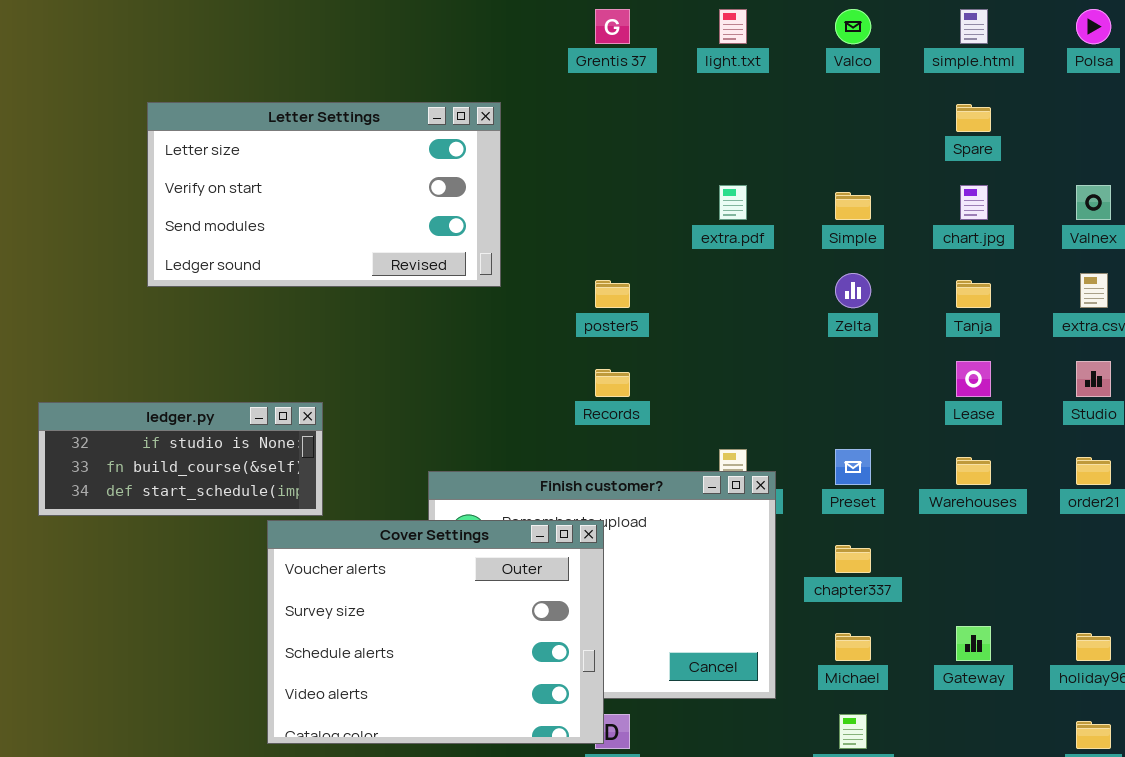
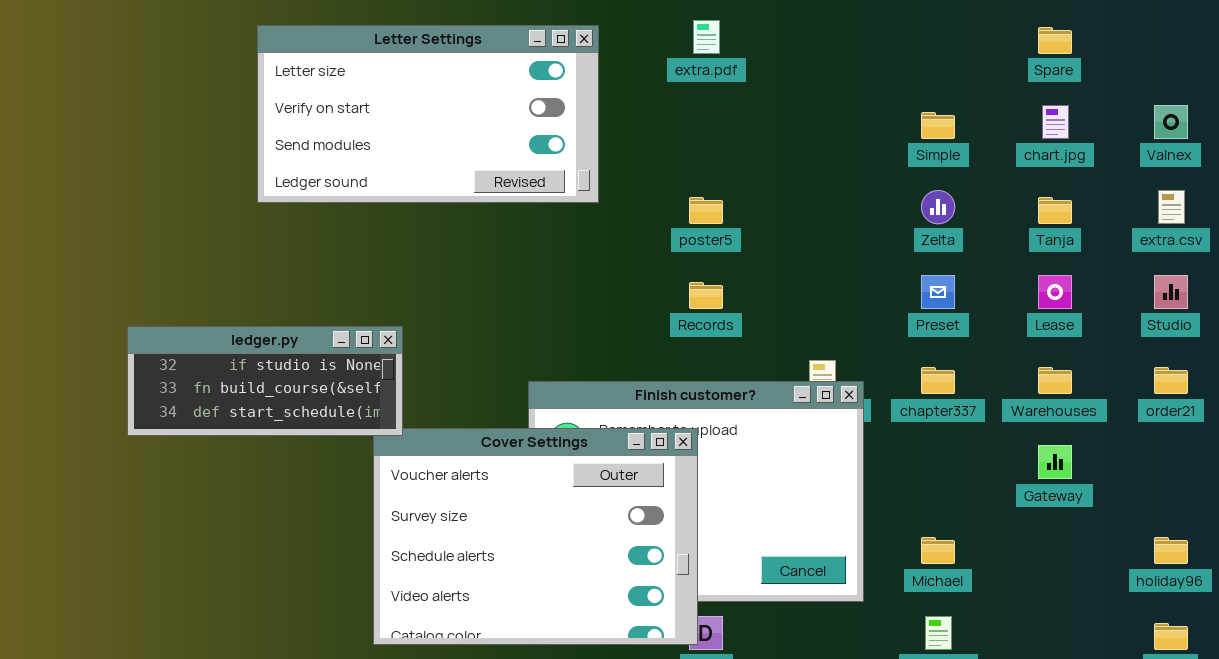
extra.pdf: [719,185,747,220] -> [693,20,720,54], moved
ledger.py: [38,402,323,516] -> [127,326,403,436], moved
Preset: [835,449,871,485] -> [921,275,955,309], moved
chapter337: [835,545,871,573] -> [921,367,955,394], moved
Gateway: [956,626,991,661] -> [1038,445,1072,479], moved

